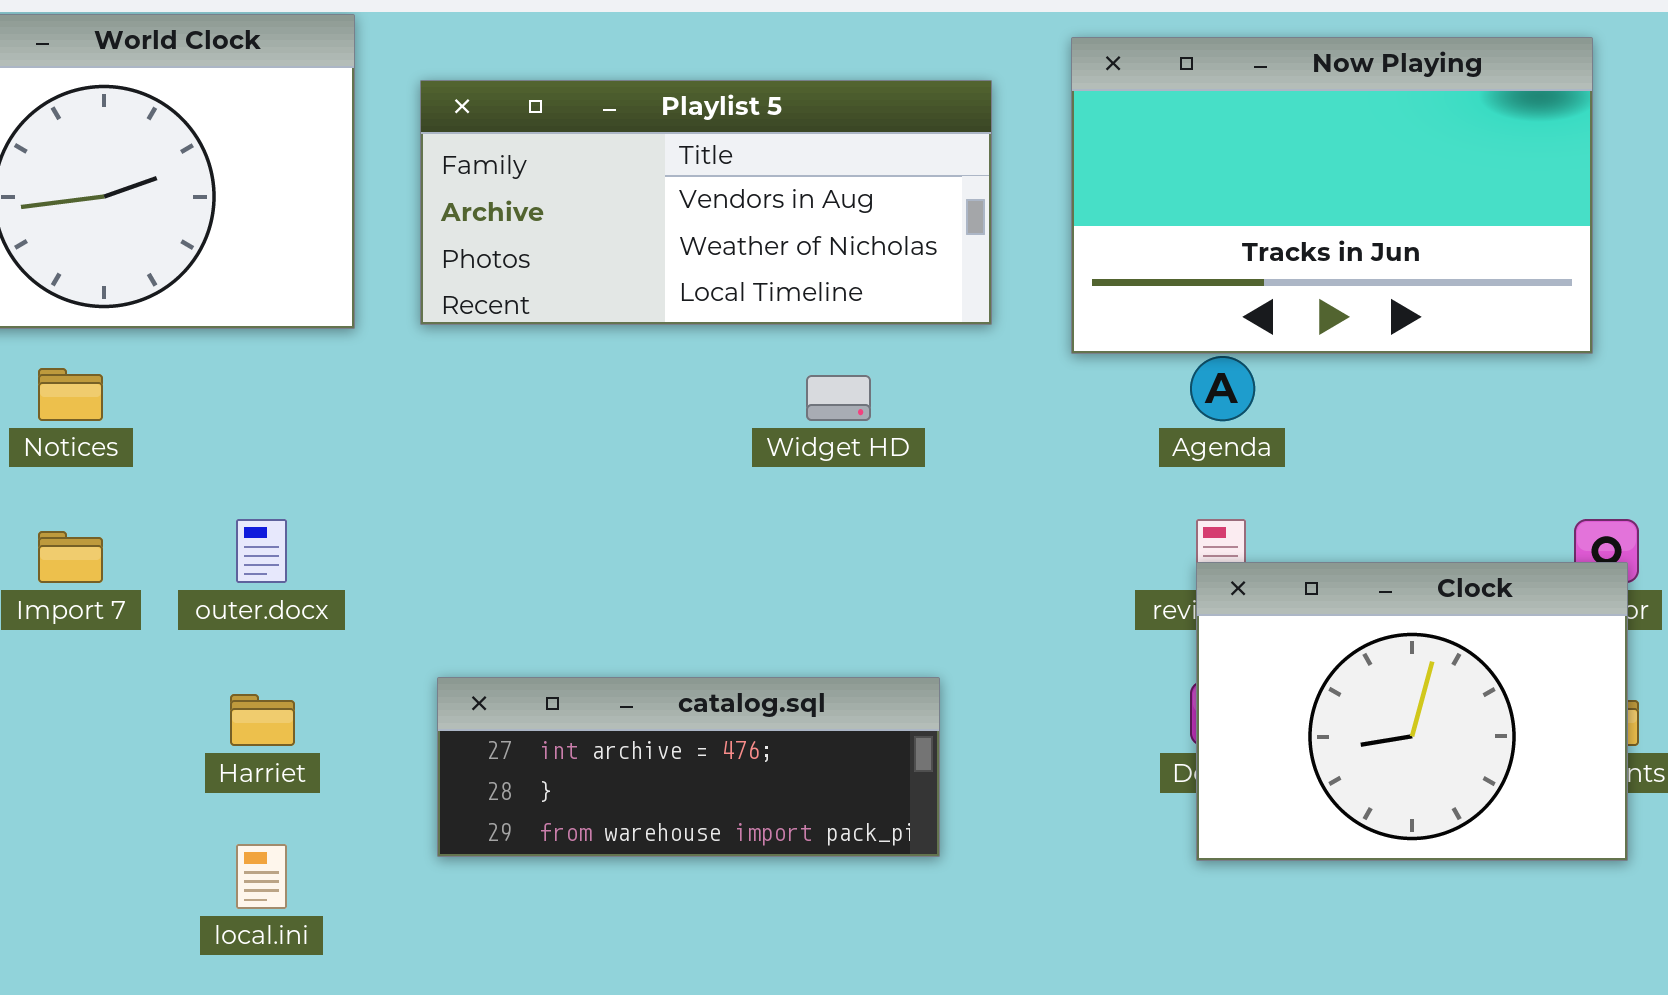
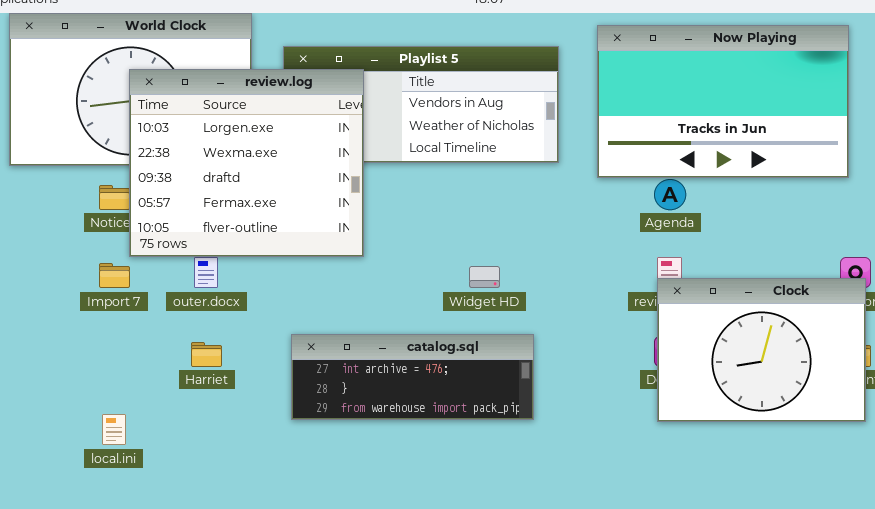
review.log: none -> [129,69,364,257], opened
Widget HD: [806,375,871,421] -> [469,266,500,288], moved
local.ini: [236,844,287,909] -> [102,414,126,445], moved

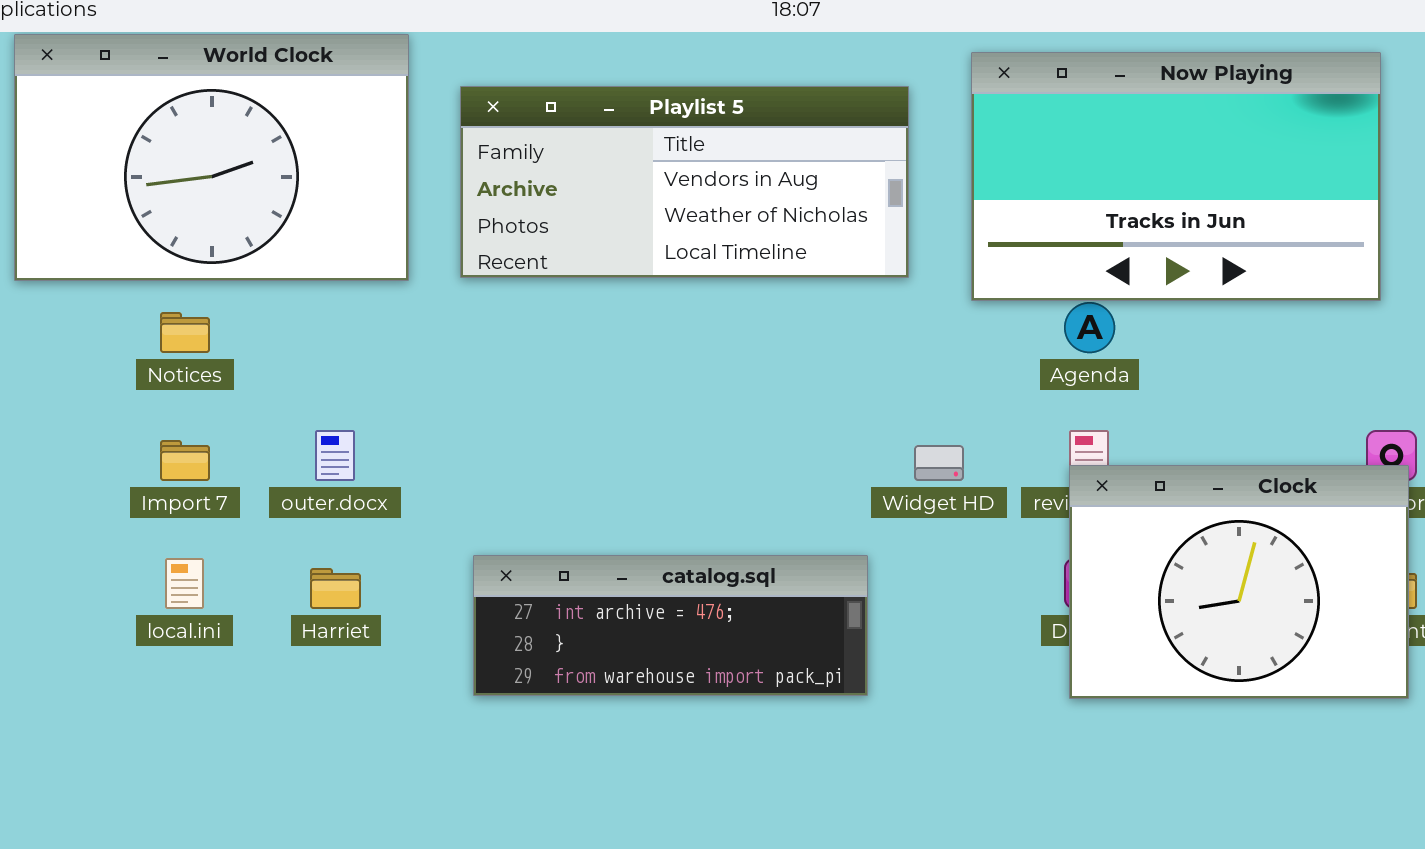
review.log: [129,69,364,257] -> none, closed
Widget HD: [469,266,500,288] -> [914,445,964,481], moved
local.ini: [102,414,126,445] -> [165,558,204,609], moved

